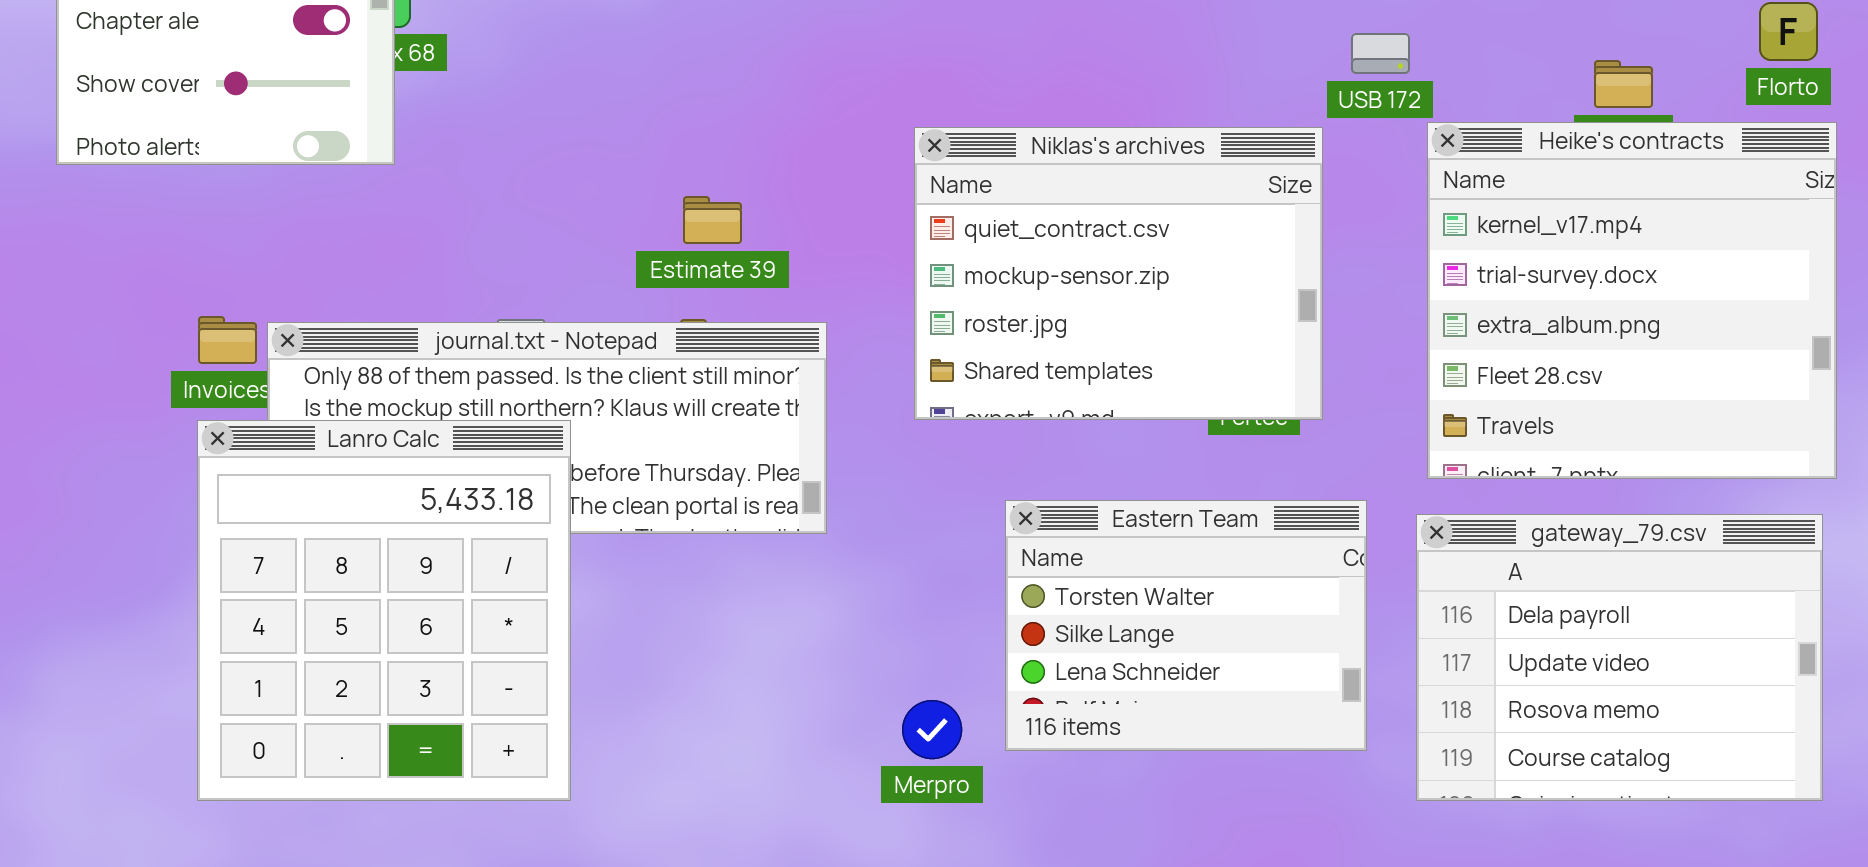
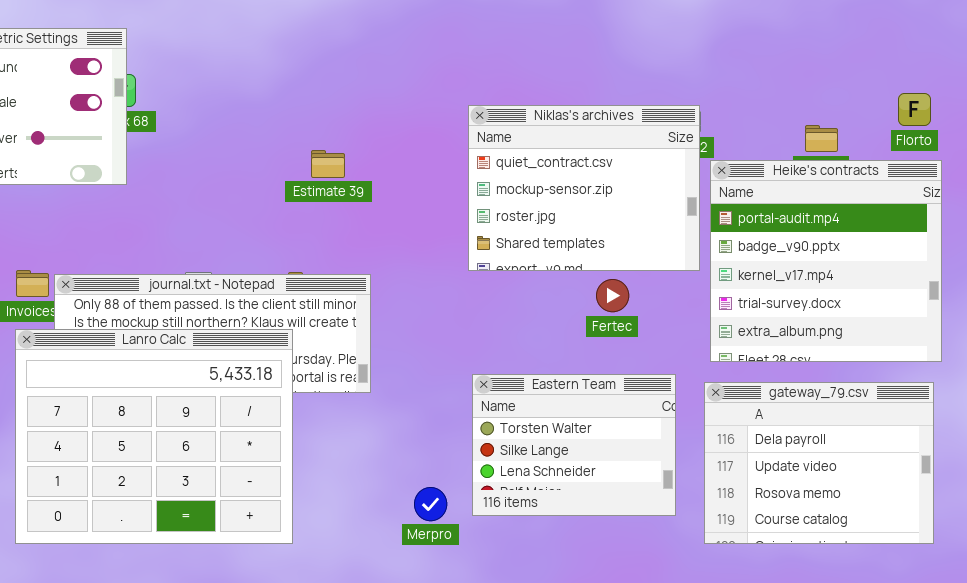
Heike's contracts: [1427,122,1837,479] -> [710,160,942,362], scrolled up 2 rows
Niklas's archives: [914,127,1323,420] -> [468,105,700,271], moved
Estimate 39: [683,196,742,244] -> [311,150,345,178], moved
Lanro Calc: [197,420,571,801] -> [15,329,293,544], resized

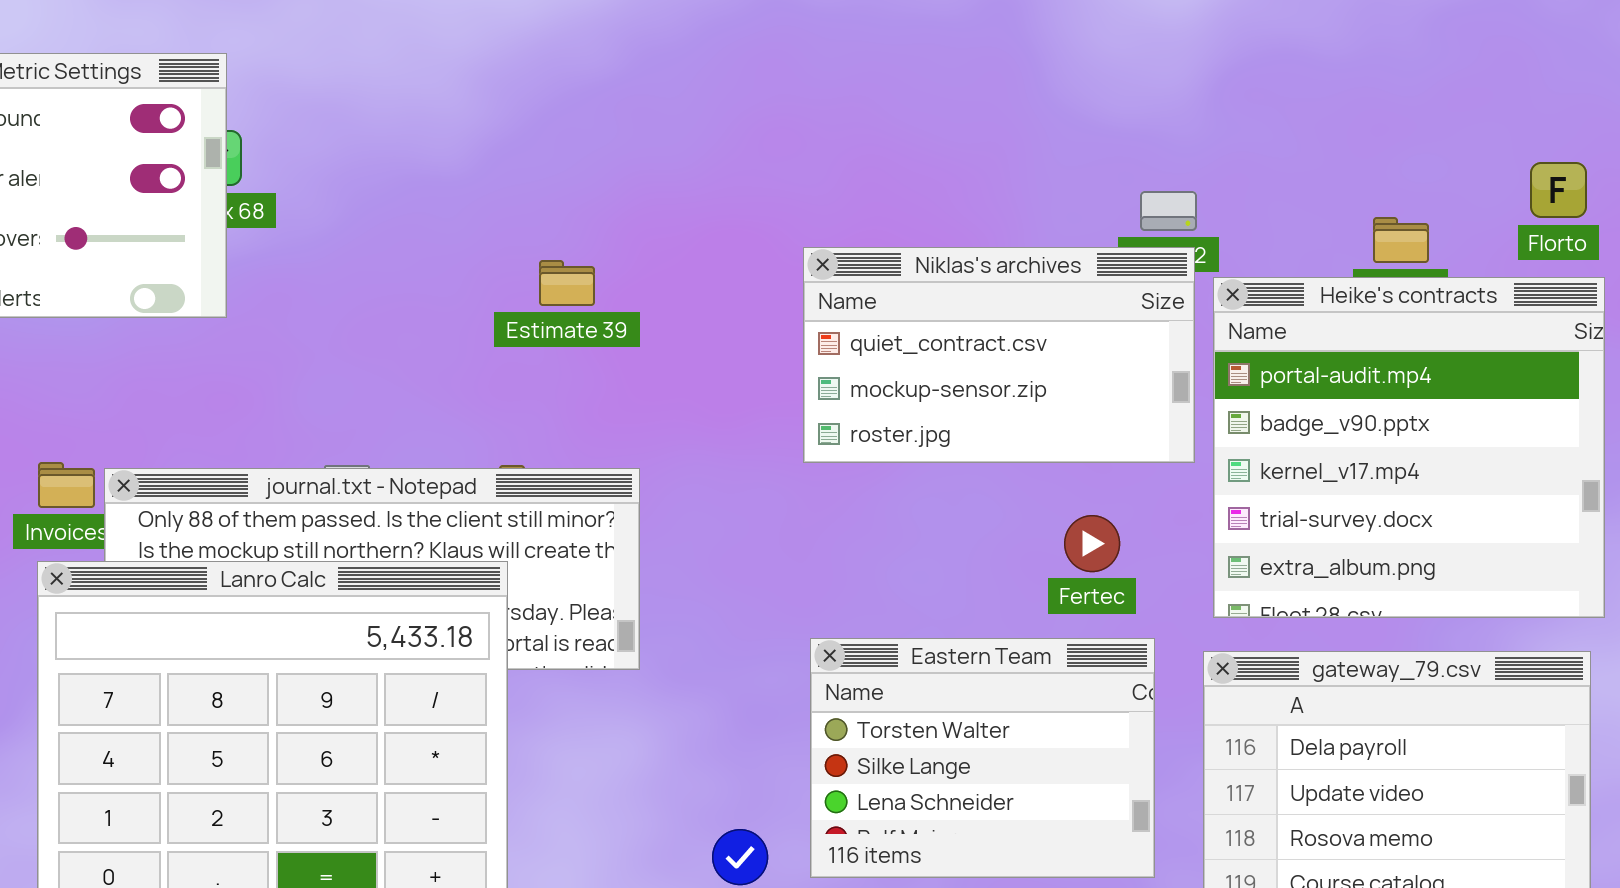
Niklas's archives: [468,105,700,271] -> [803,247,1195,463], resized
Fertec: [596,279,629,312] -> [1064,515,1120,572], moved

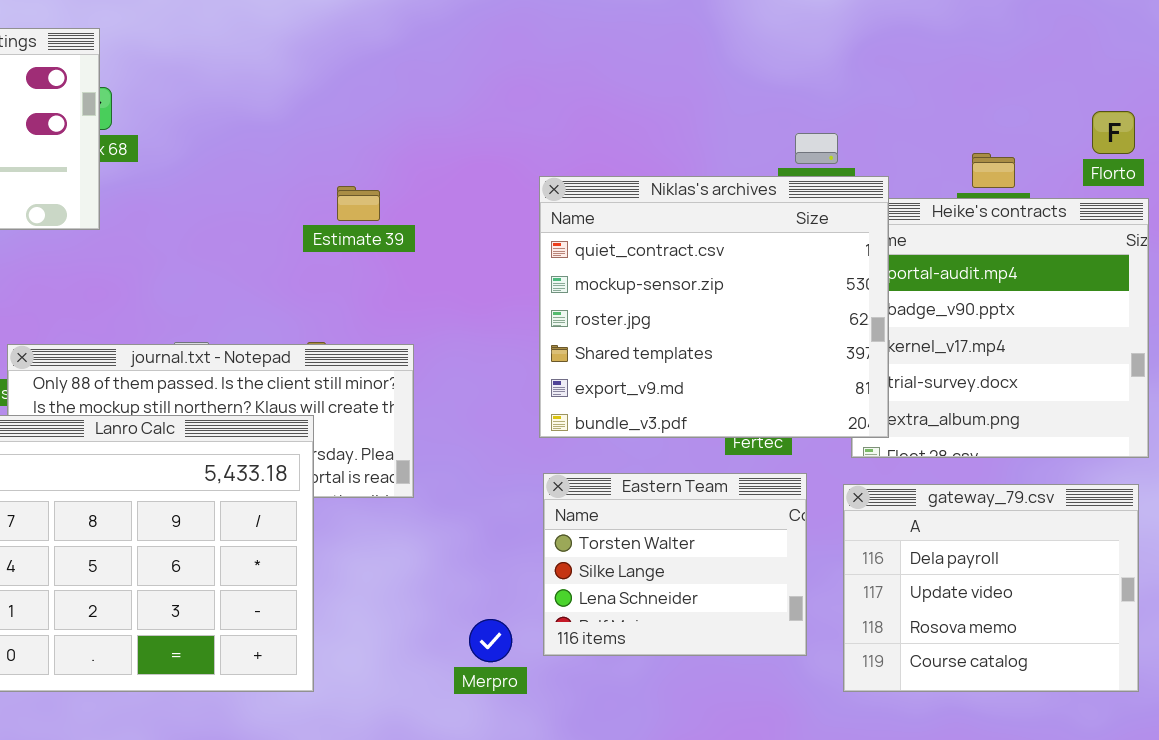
Niklas's archives: [803,247,1195,463] -> [539,176,889,438], resized

